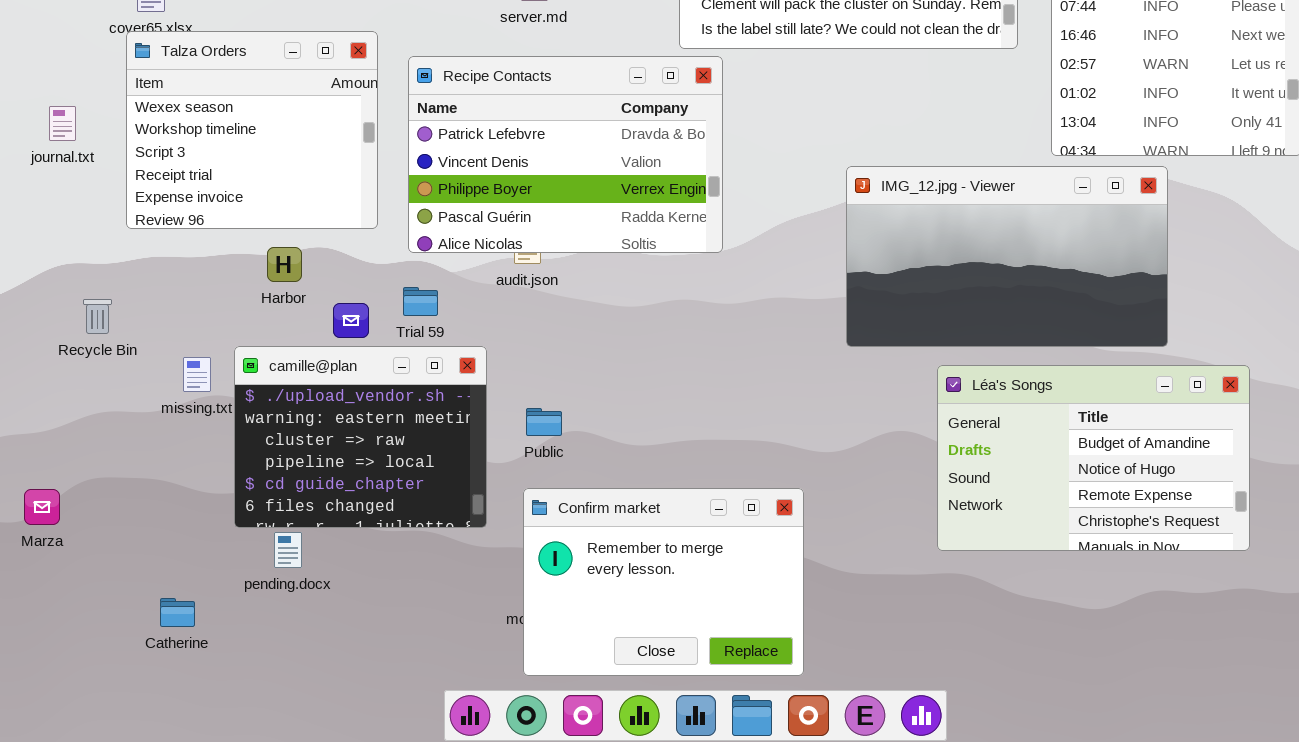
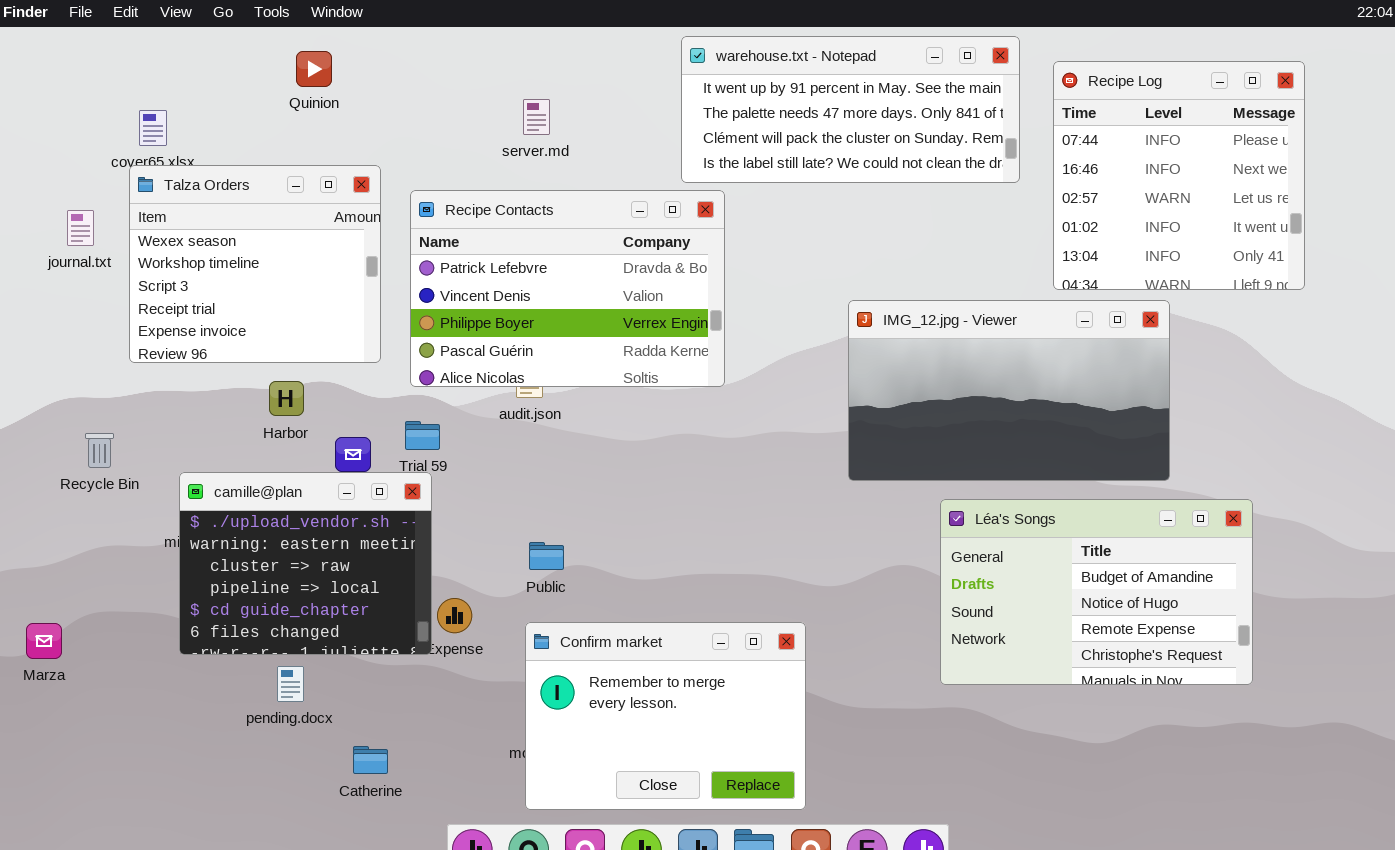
journal.txt: [49,106,76,141] -> [67,210,94,246], moved
camille@plan: [234,346,487,528] -> [179,472,432,655], moved
Catherine: [160,598,195,627] -> [353,746,388,774], moved

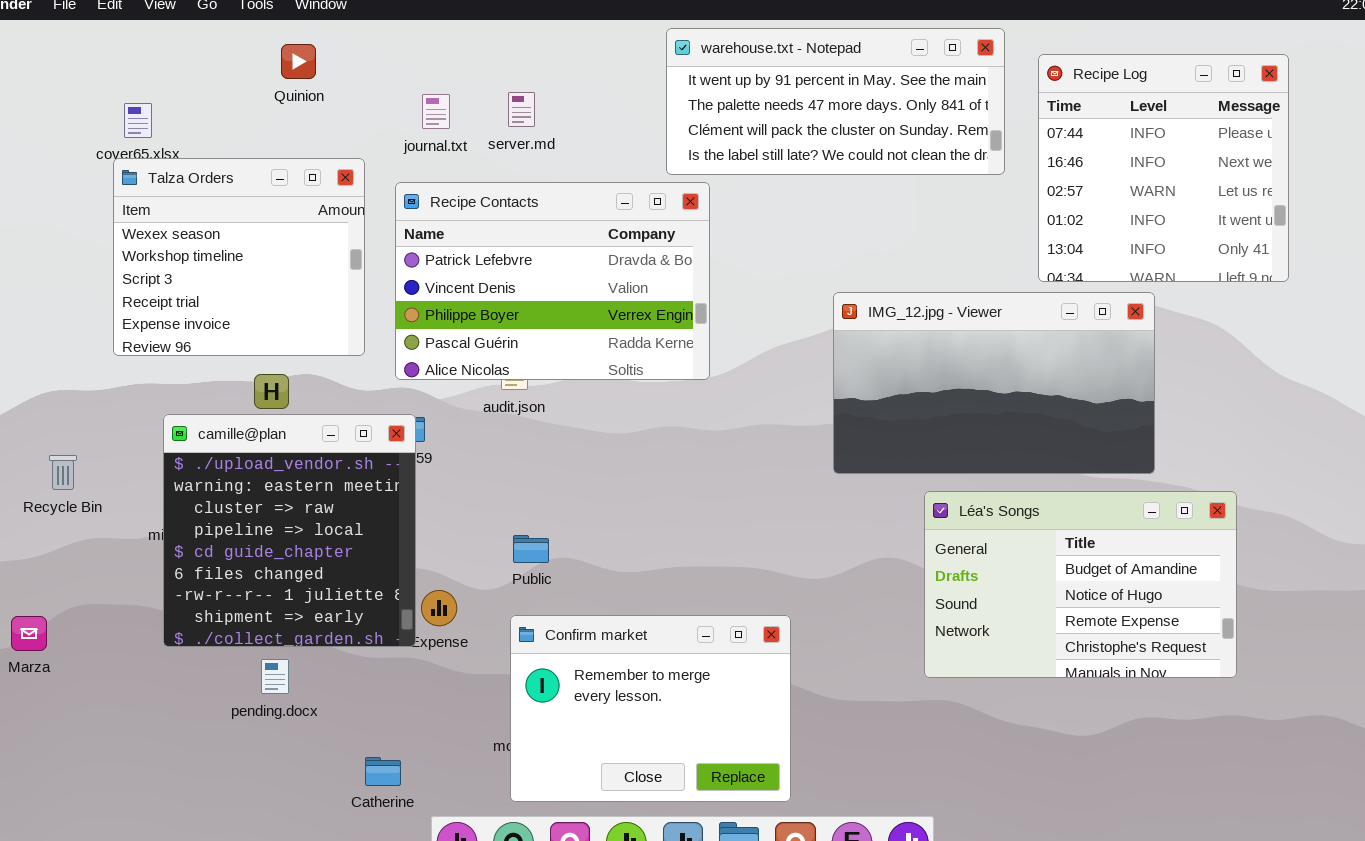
journal.txt: [67,210,94,246] -> [422,94,450,129], moved
Recycle Bin: [85,433,114,468] -> [49,455,77,490], moved
camille@plan: [179,472,432,655] -> [163,414,416,647], resized
Catherine: [353,746,388,774] -> [365,757,401,786], moved

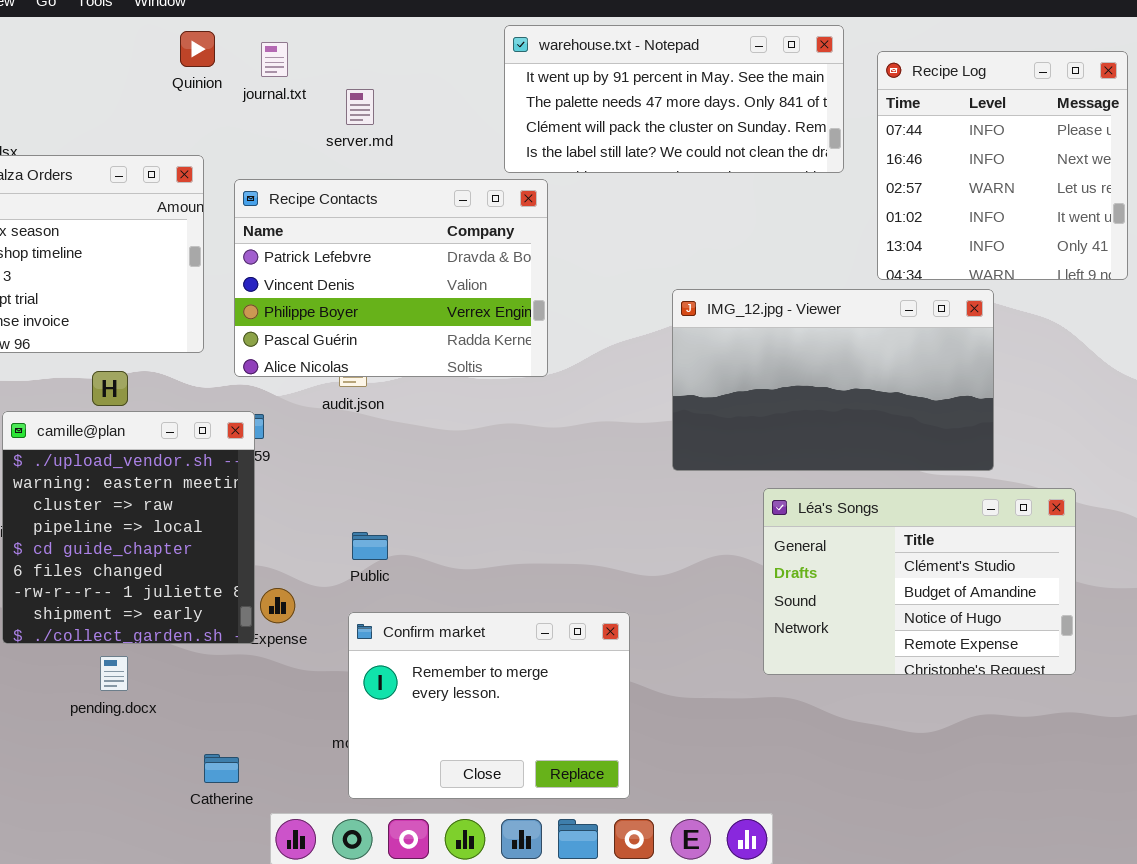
Quinion: [281,44,316,79] -> [180,31,215,67], moved
journal.txt: [422,94,450,129] -> [261,42,288,77], moved
Léa's Songs: [924,491,1237,678] -> [763,488,1076,675], scrolled up 1 row

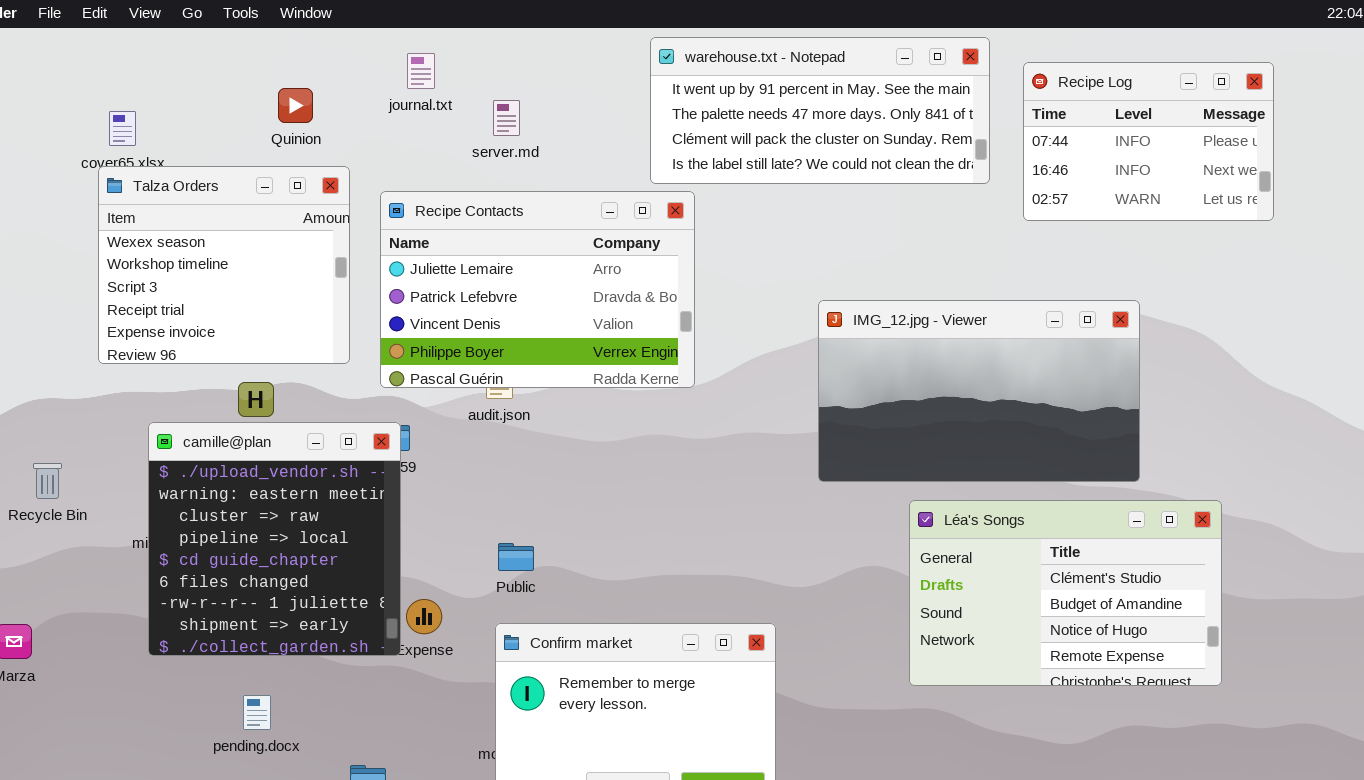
Quinion: [180,31,215,67] -> [278,88,313,123], moved
Recipe Log: [877,51,1128,280] -> [1023,62,1274,221], resized
Recipe Contacts: [234,179,548,377] -> [380,191,695,388], scrolled up 1 row
pending.docx: [100,656,128,691] -> [243,695,271,730], moved

